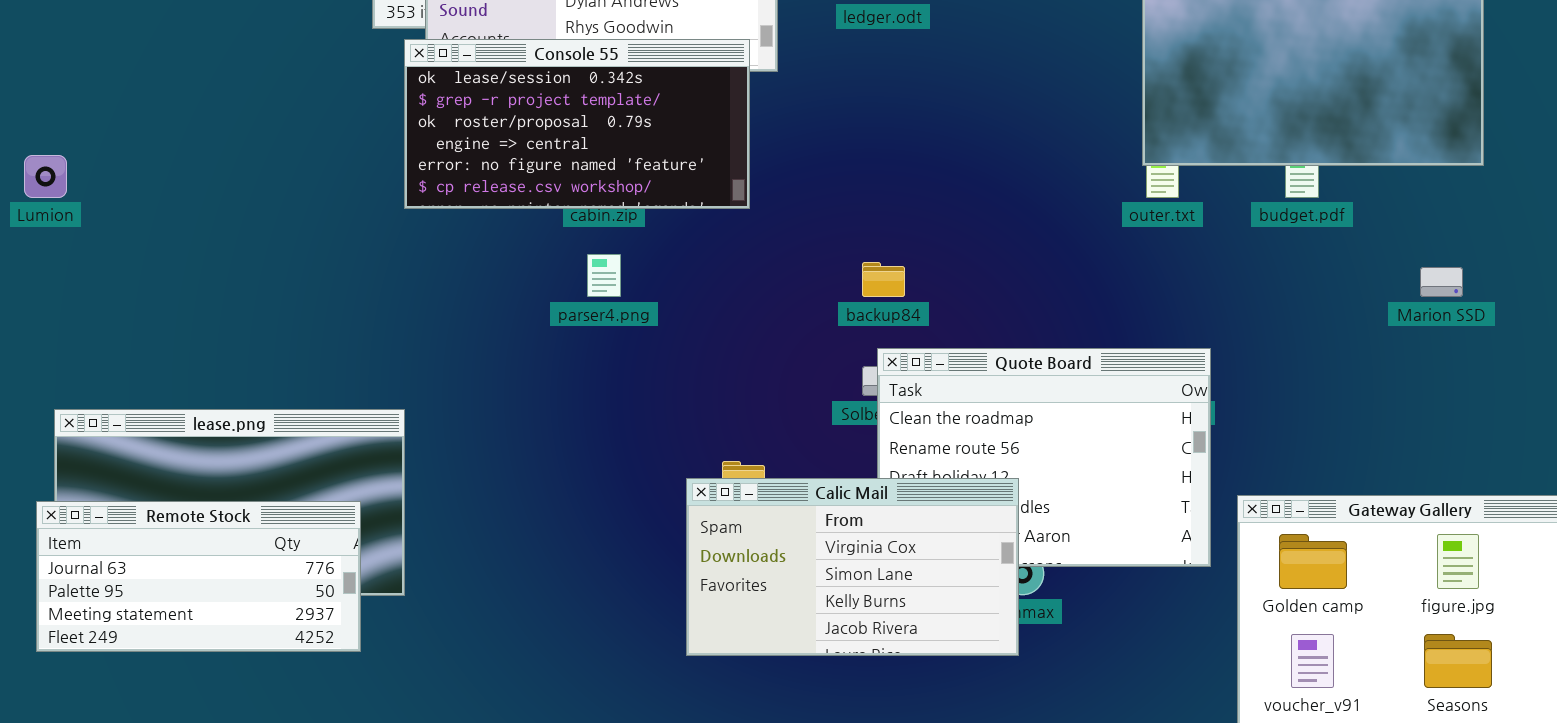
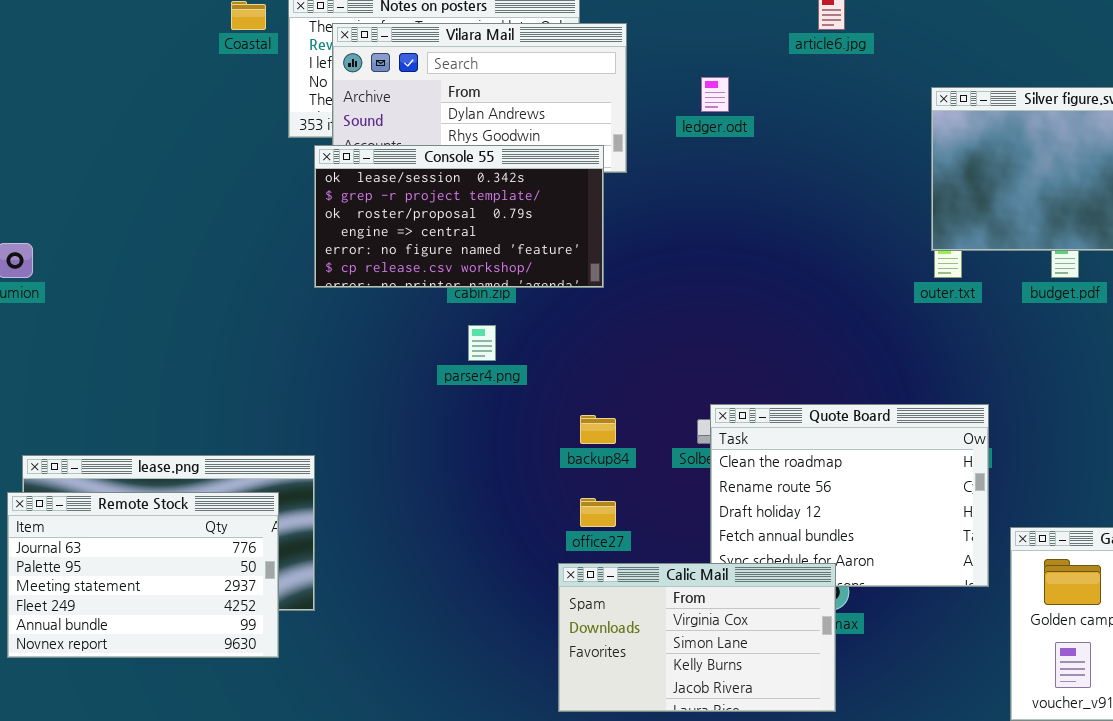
backup84: [862,262,905,297] -> [580,415,616,444], moved
Calic Mail: [686,478,1019,656] -> [558,563,836,712], moved
Remote Stock: [36,501,361,652] -> [7,492,279,658], resized

